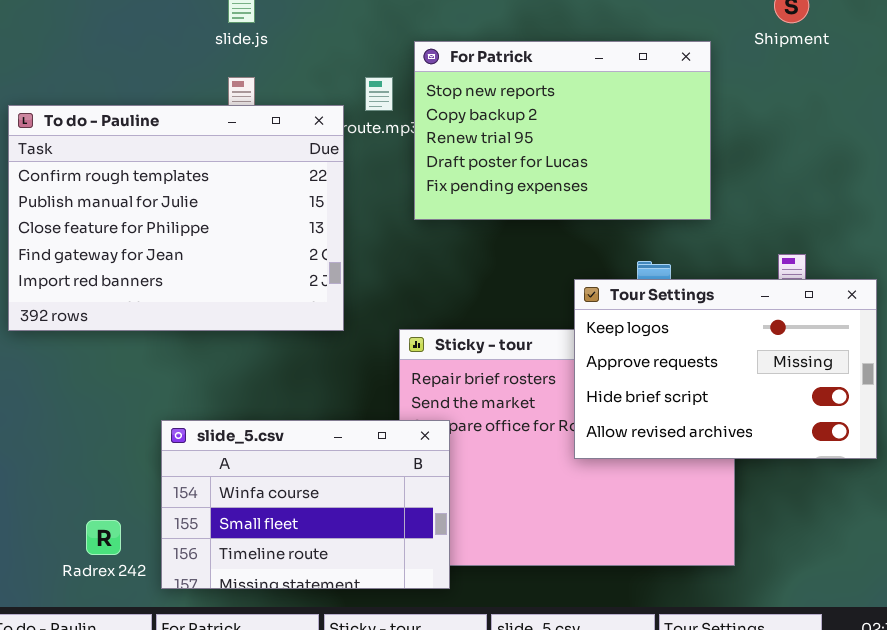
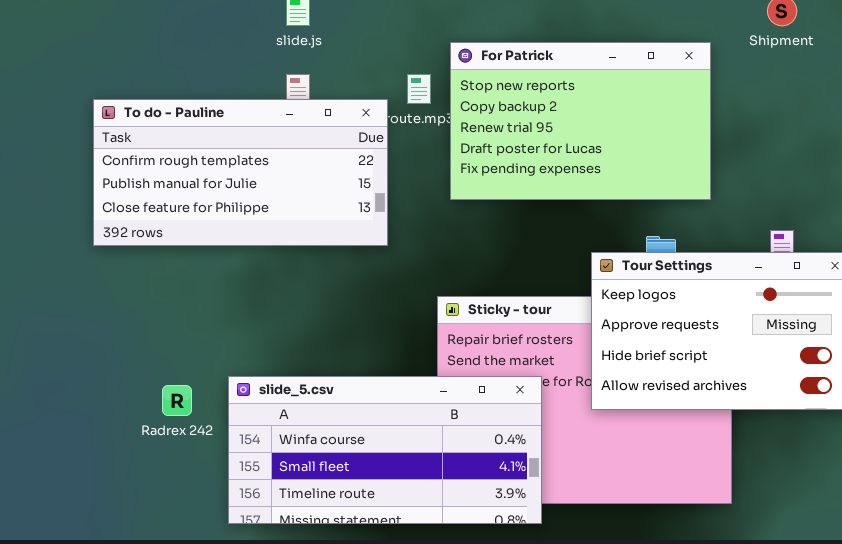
To do - Pauline: [8,105,344,331] -> [93,99,388,246], resized
slide_5.csv: [161,420,450,589] -> [228,376,542,524], resized
Radrex 242: [86,520,121,555] -> [162,385,192,416], moved

